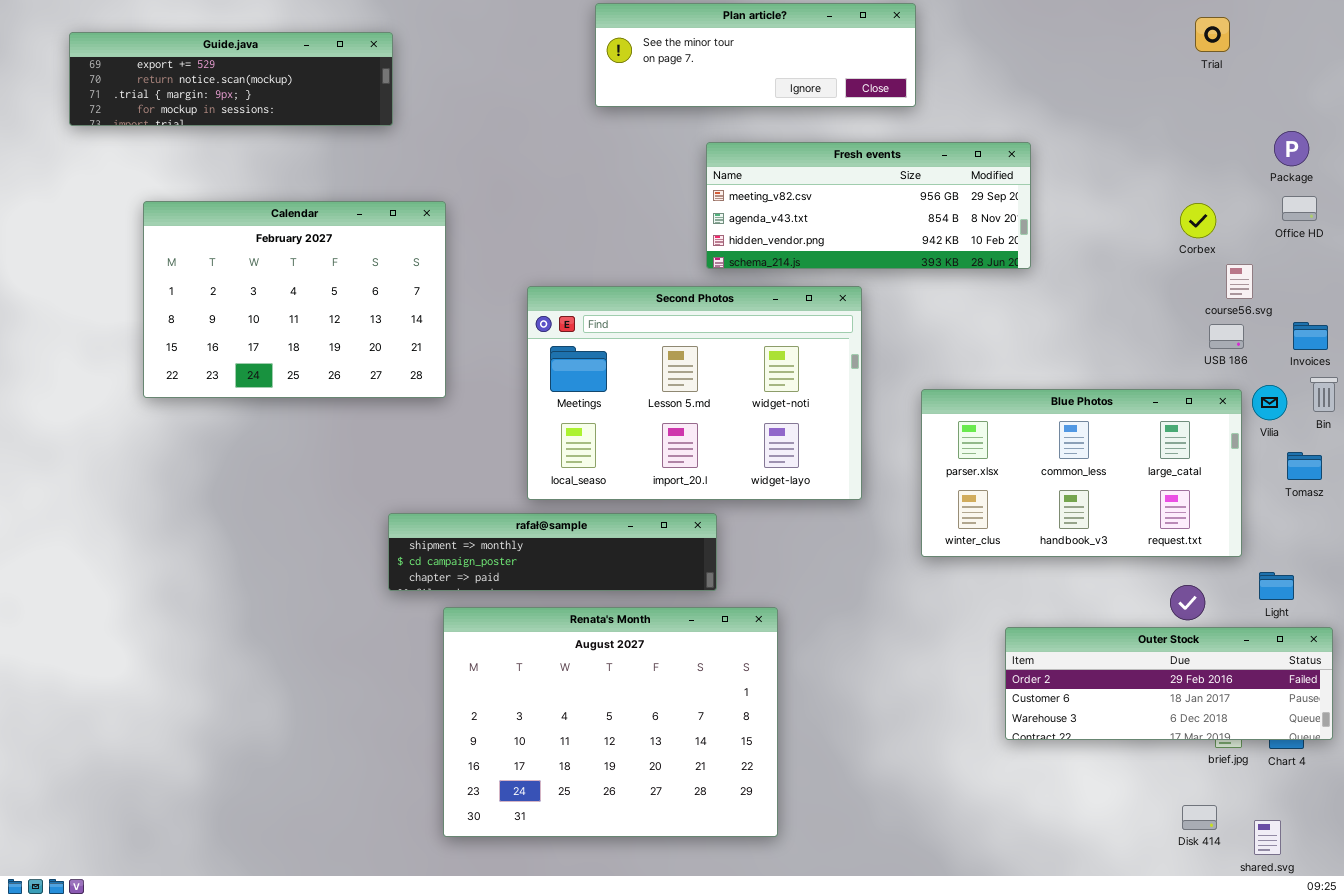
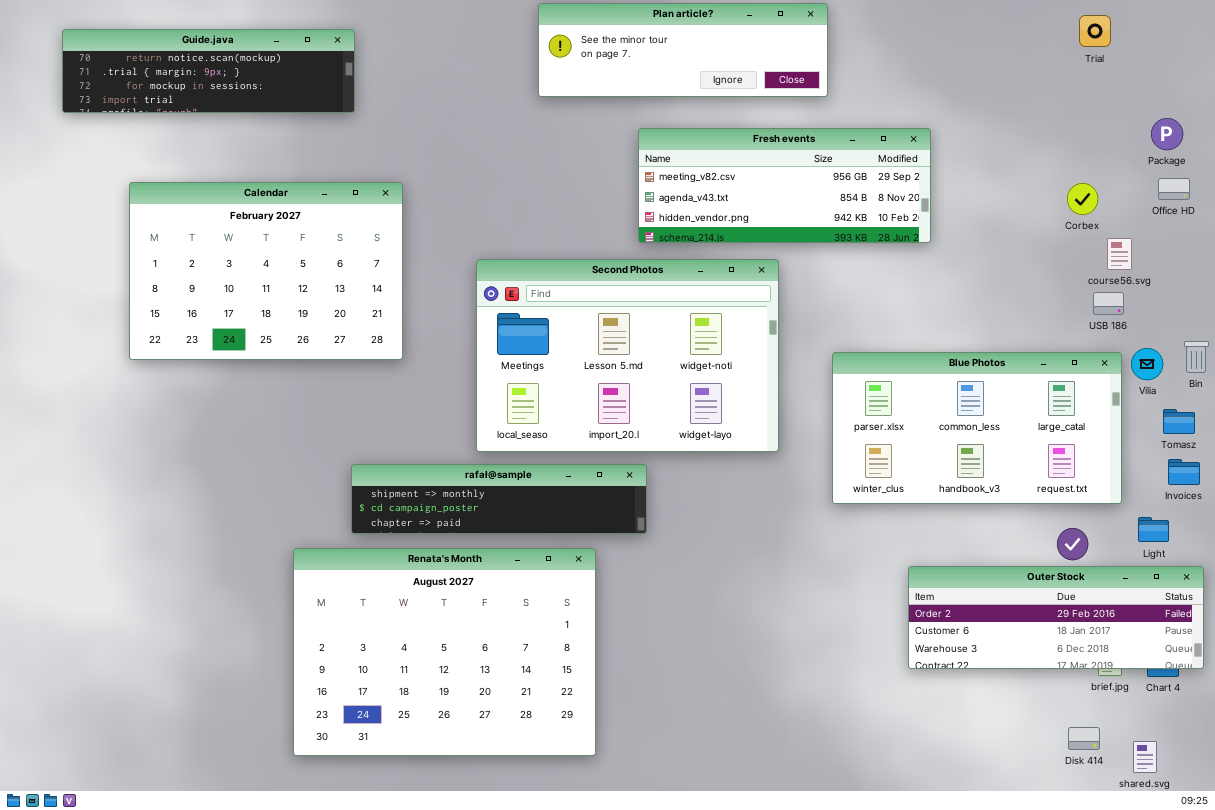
Guide.java: [69,32,393,126] -> [62,29,355,113], scrolled down 1 row
Invoices: [1293,322,1328,350] -> [1168,459,1200,485], moved
Renata's Month: [443,607,778,837] -> [293,548,596,756], moved

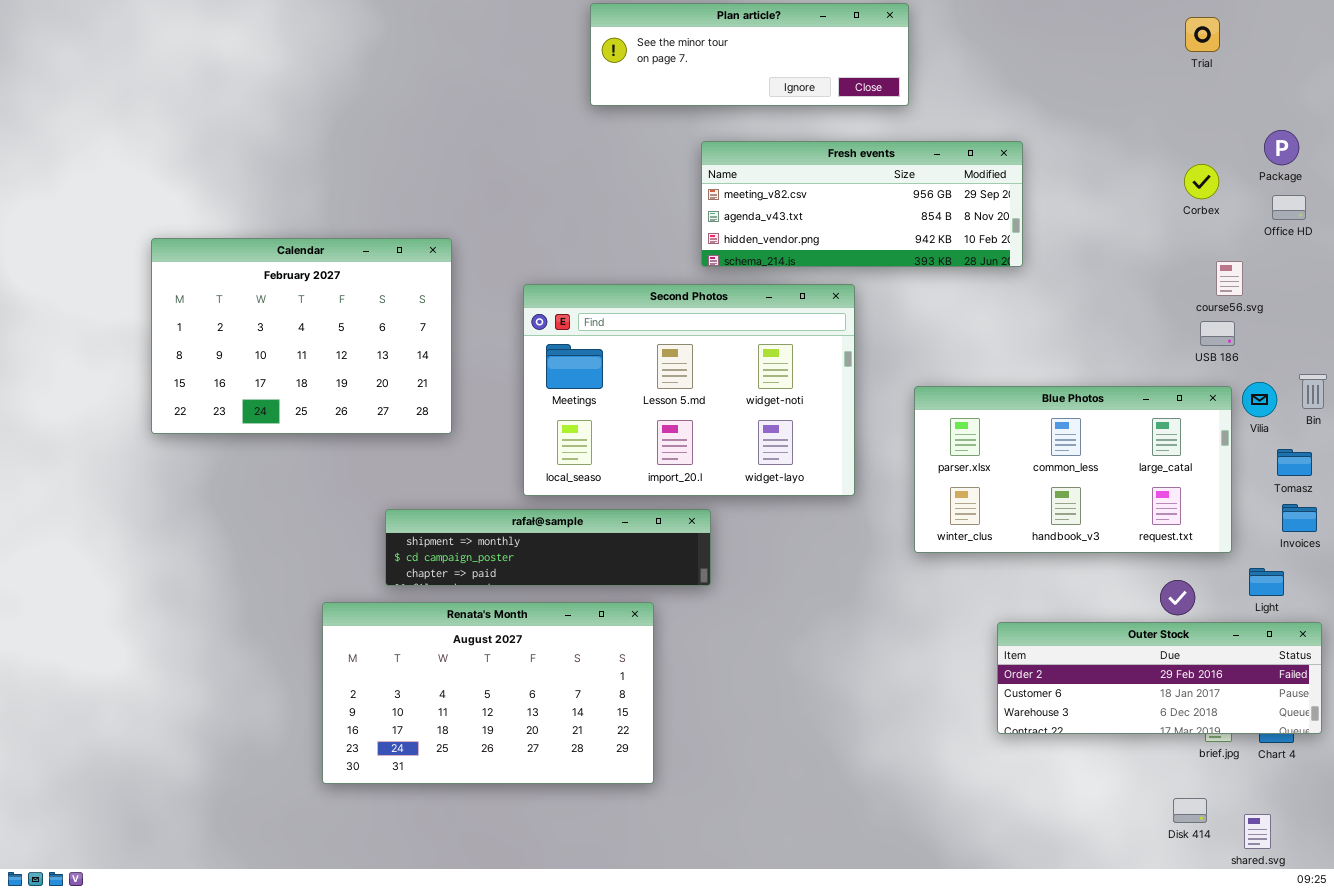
Guide.java: [62,29,355,113] -> none, closed
Calendar: [129,182,403,360] -> [151,238,452,434], moved
Corbex: [1067,183,1098,215] -> [1184,164,1219,199], moved
Renata's Month: [293,548,596,756] -> [322,602,654,784], resized

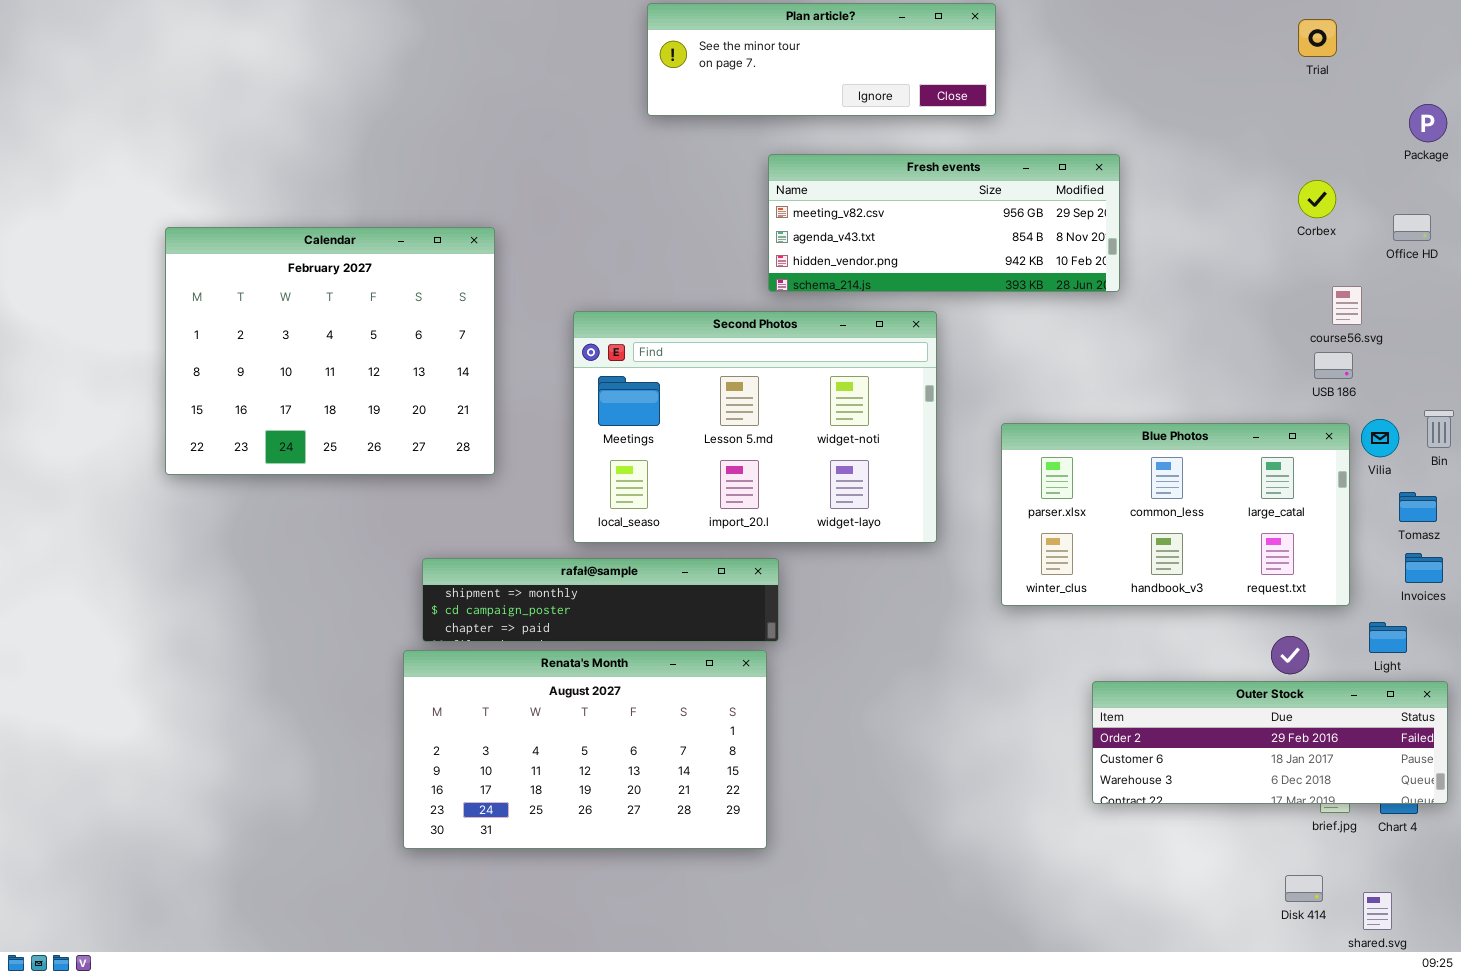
Package: [1264,130,1299,165] -> [1409,104,1447,142], moved
Calendar: [151,238,452,434] -> [165,227,495,475], resized
Renata's Month: [322,602,654,784] -> [403,650,767,849], moved

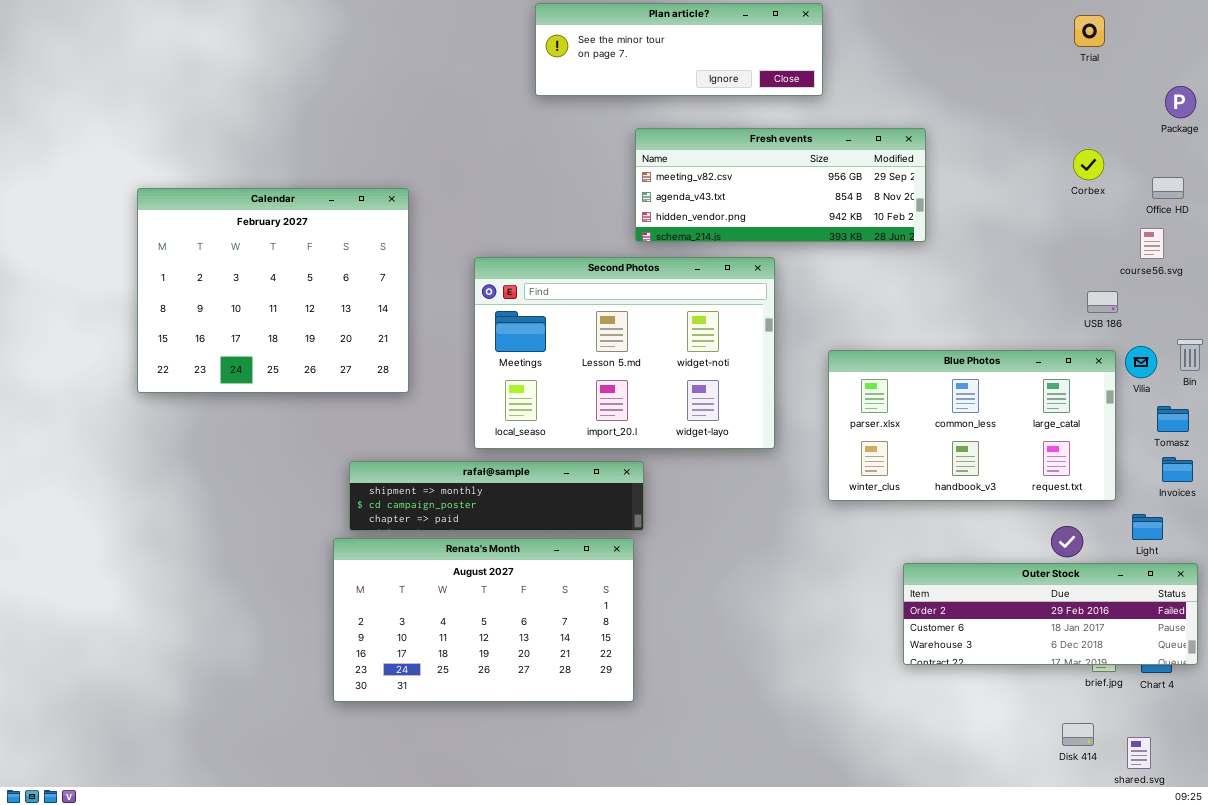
course56.svg: [1332,286,1362,325] -> [1140,228,1164,259], moved

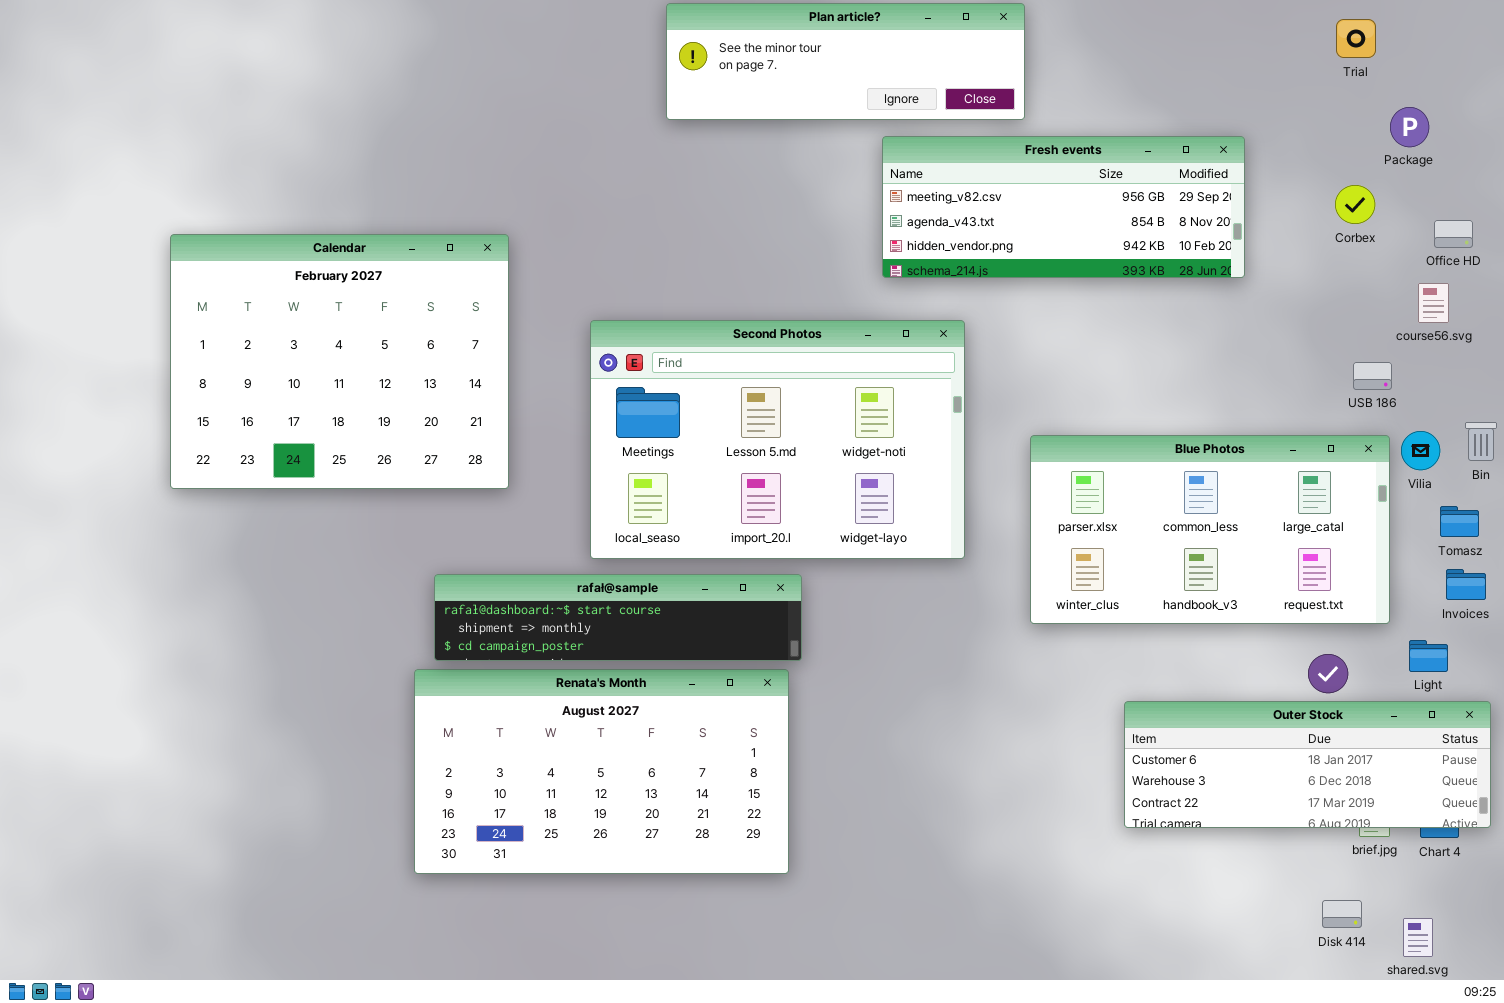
Package: [1165,86,1196,118] -> [1390,107,1429,147], moved
Fresh events: [635,128,926,242] -> [882,136,1245,278], moved
rafał@sample: [349,461,644,531] -> [434,574,802,661], scrolled up 1 row
Outer Stock: [903,563,1198,665] -> [1124,701,1491,828], scrolled down 1 row

